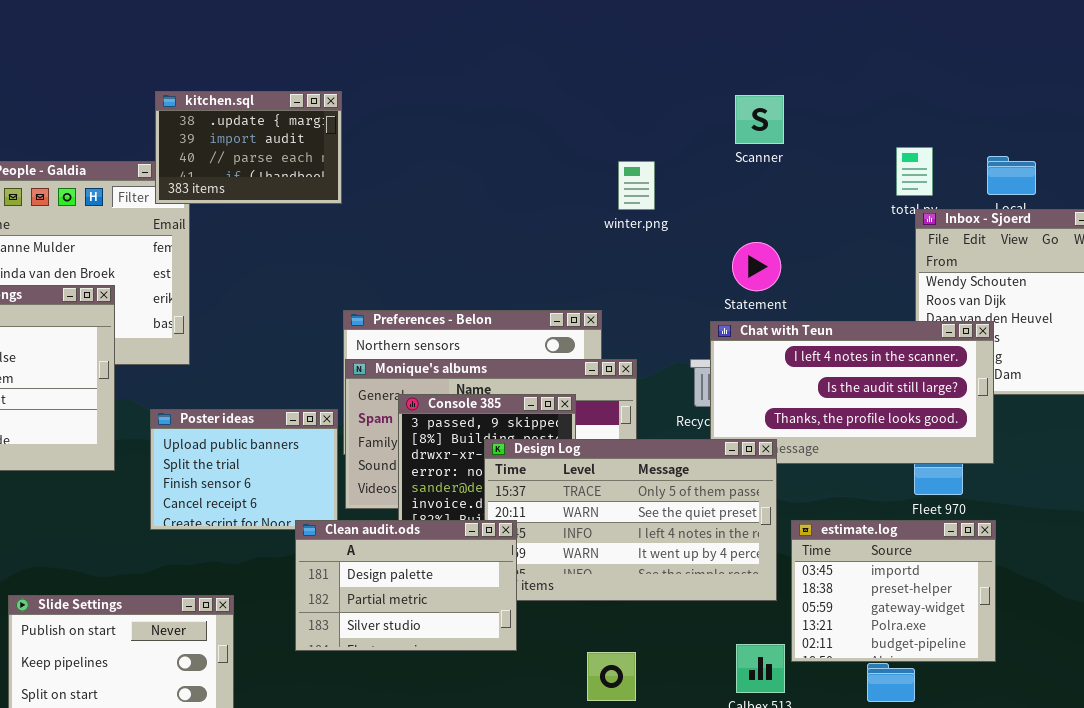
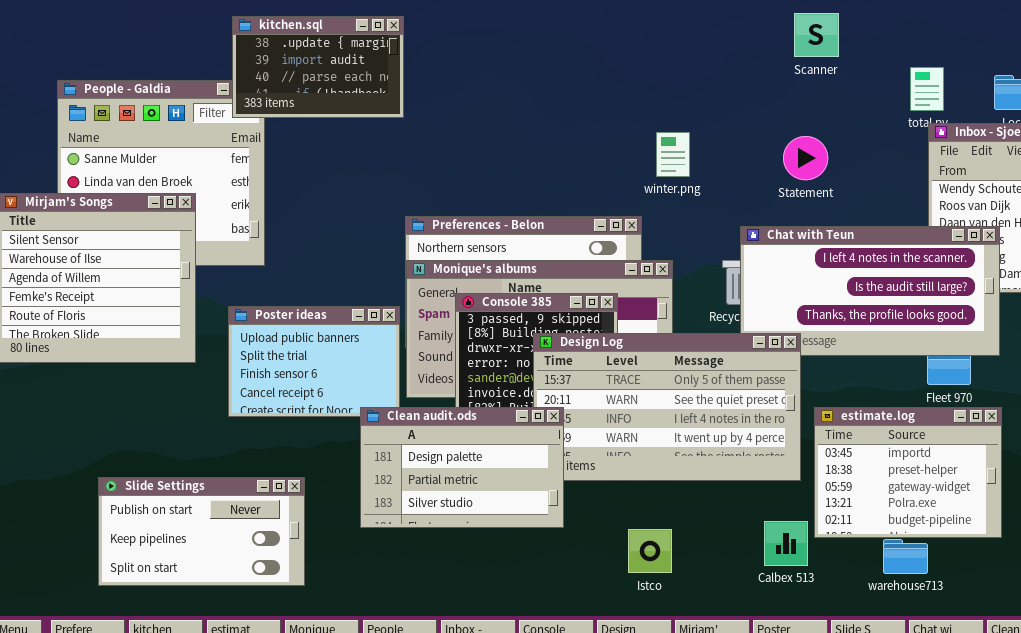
Scanner: [735,95,784,144] -> [794,13,839,57], moved
winter.png: [618,161,655,210] -> [656,132,690,177], moved
Statement: [732,242,781,291] -> [783,136,828,180], moved

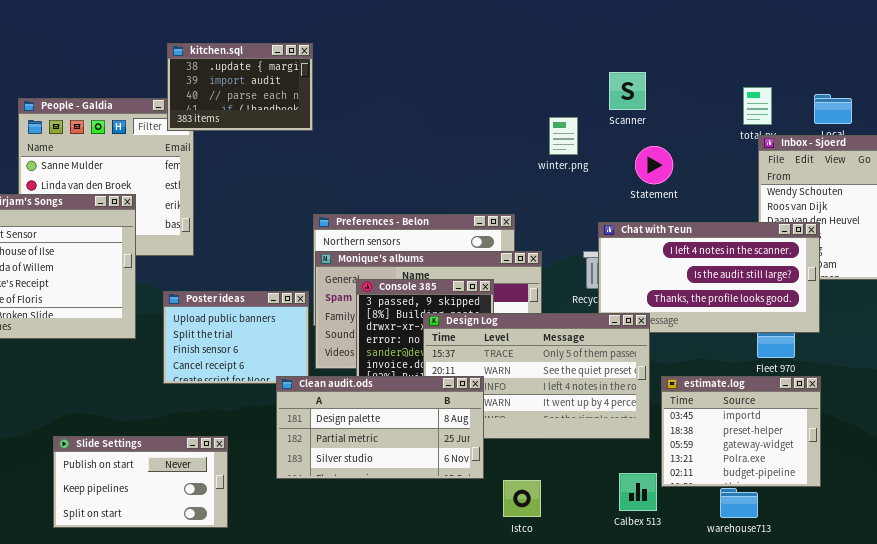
Scanner: [794,13,839,57] -> [609,72,646,110], moved
winter.png: [656,132,690,177] -> [549,117,578,155], moved
Clean audit.ods: [360,407,564,528] -> [276,376,484,479], resized

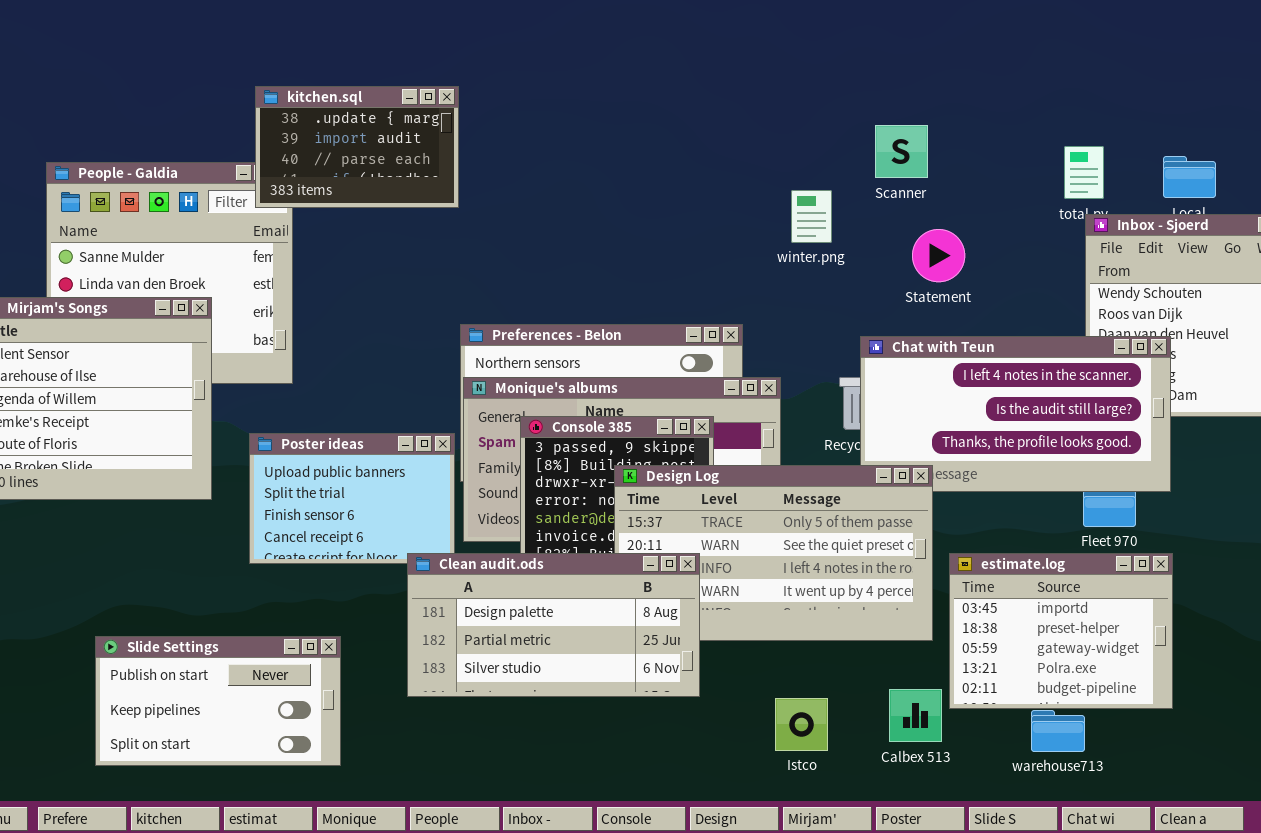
Istco: [503,480,541,517] -> [775,698,828,751], moved

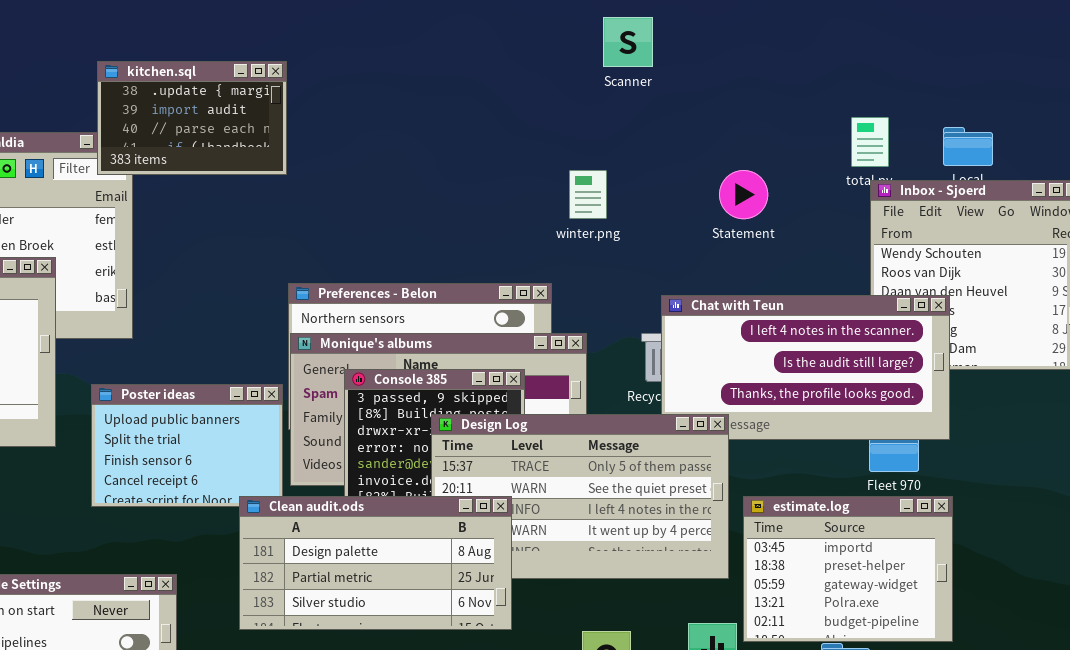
Scanner: [875,125,928,178] -> [603,17,653,67], moved
winter.png: [791,190,832,243] -> [569,170,607,219], moved
Statement: [912,229,965,282] -> [719,170,768,219], moved

